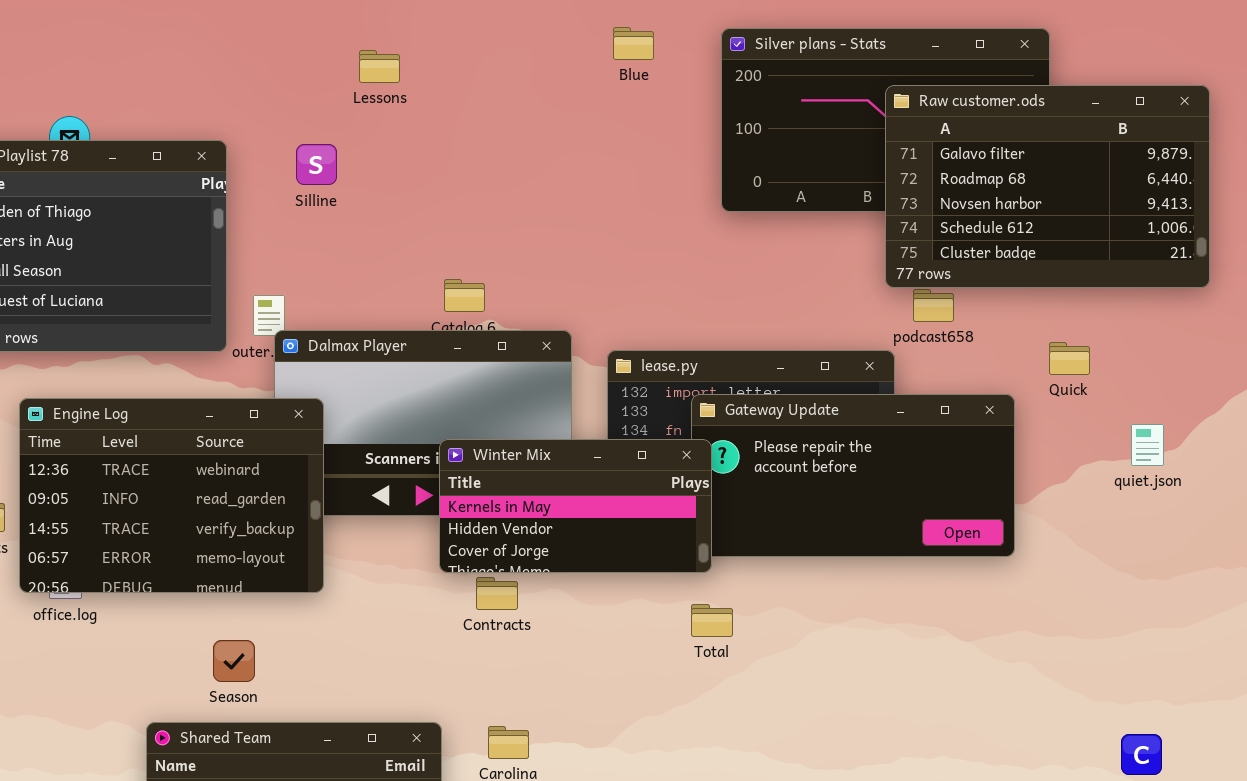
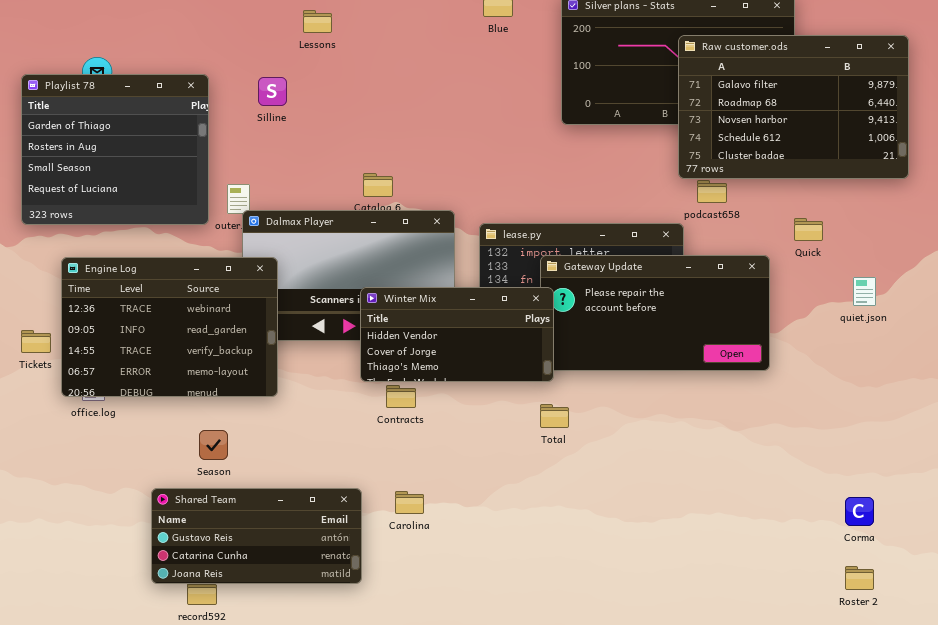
Winter Mix: [439,439,712,573] -> [360,287,554,382], scrolled down 1 row

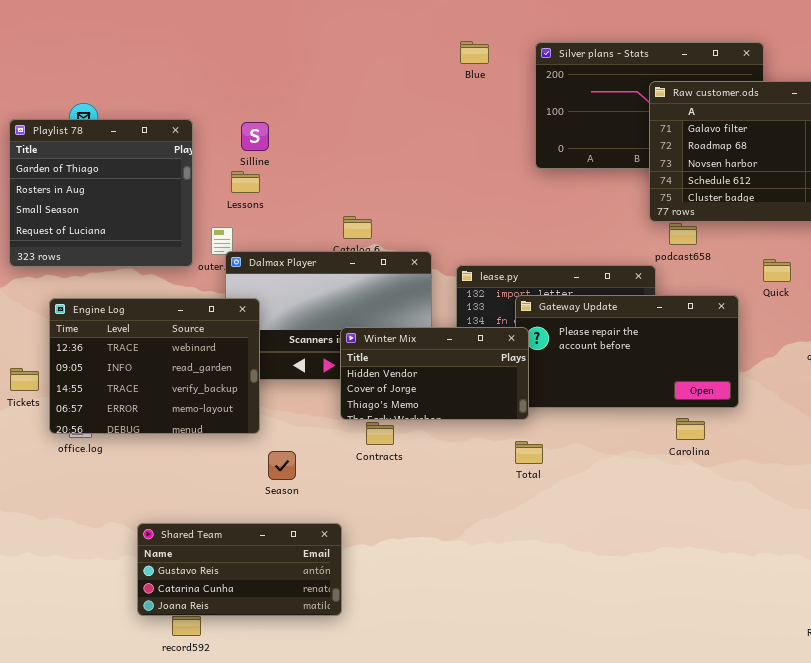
Lessons: [303,10,332,33] -> [231,171,260,193], moved
Season: [199,430,228,460] -> [268,451,296,480], moved
Carolina: [395,491,424,514] -> [676,418,705,440], moved

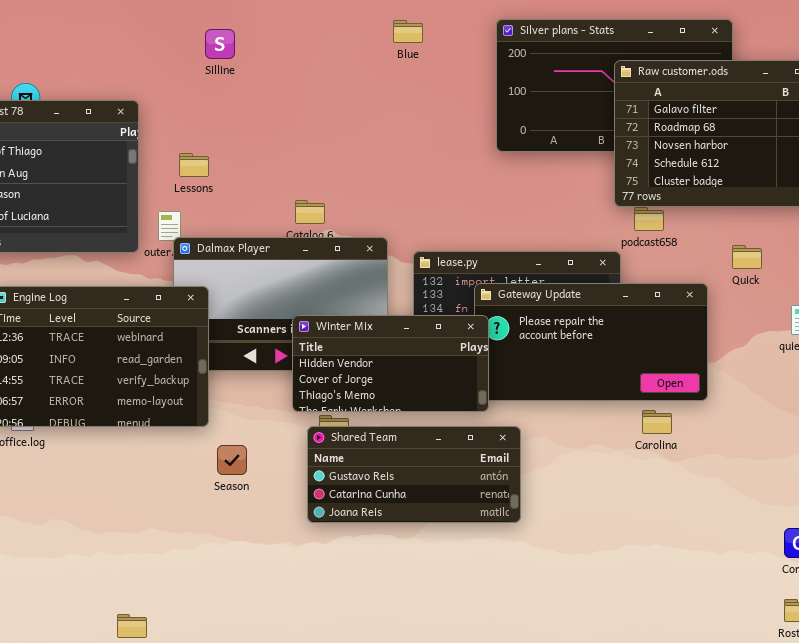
Blue: [460,41,489,64] -> [393,20,423,43], moved
Silline: [241,122,269,151] -> [205,29,235,59], moved
Shared Team: [137,523,342,616] -> [307,426,521,523], moved

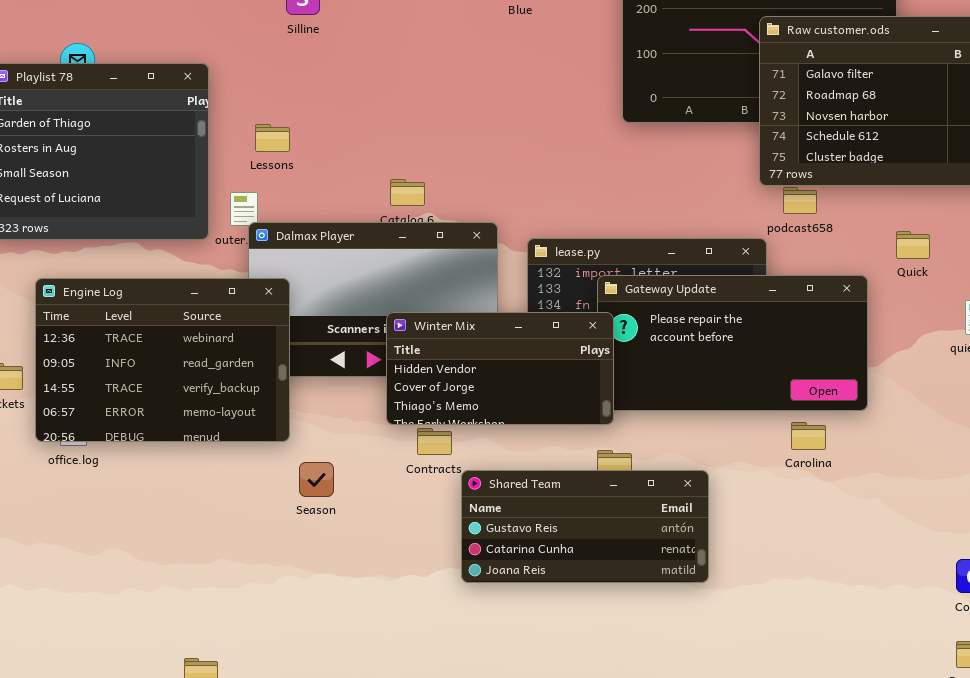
Shared Team: [307,426,521,523] -> [461,470,709,583], moved

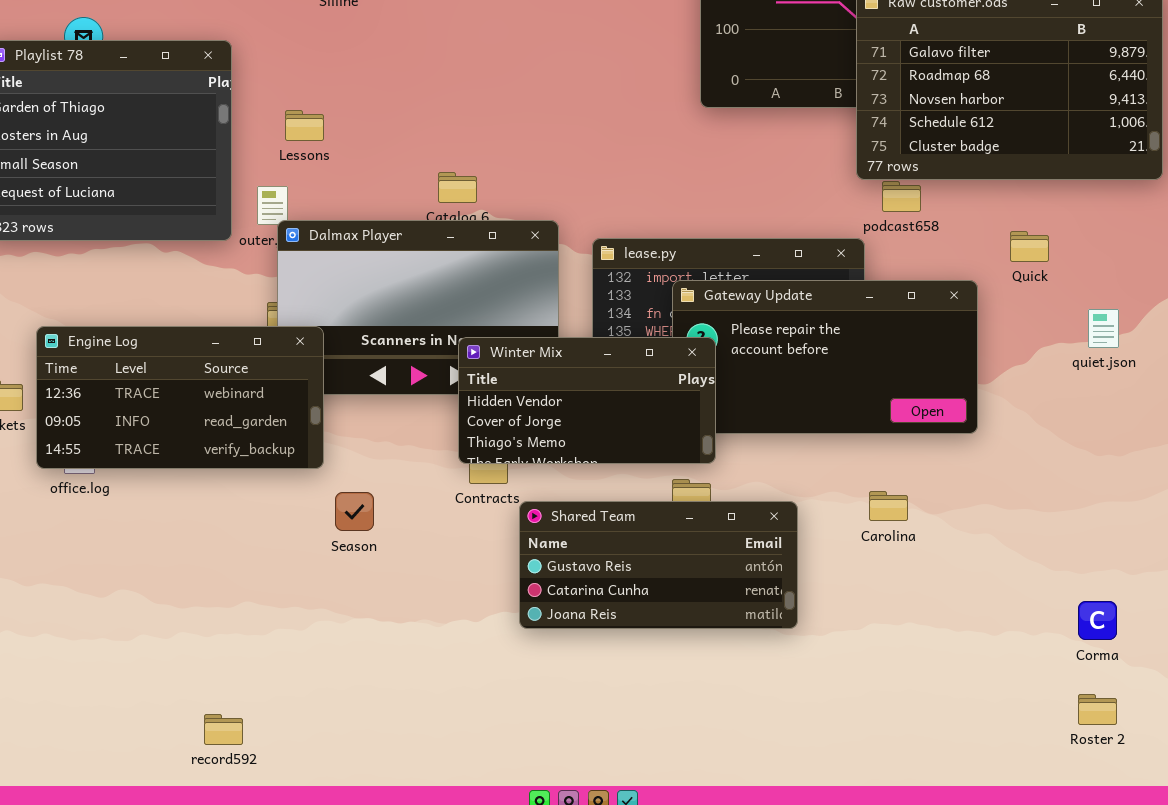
Engine Log: [35,278,290,442] -> [36,326,324,469], resized
Winter Mix: [386,312,614,425] -> [458,337,716,464], moved
Carolina: [791,422,826,450] -> [869,491,908,521], moved

